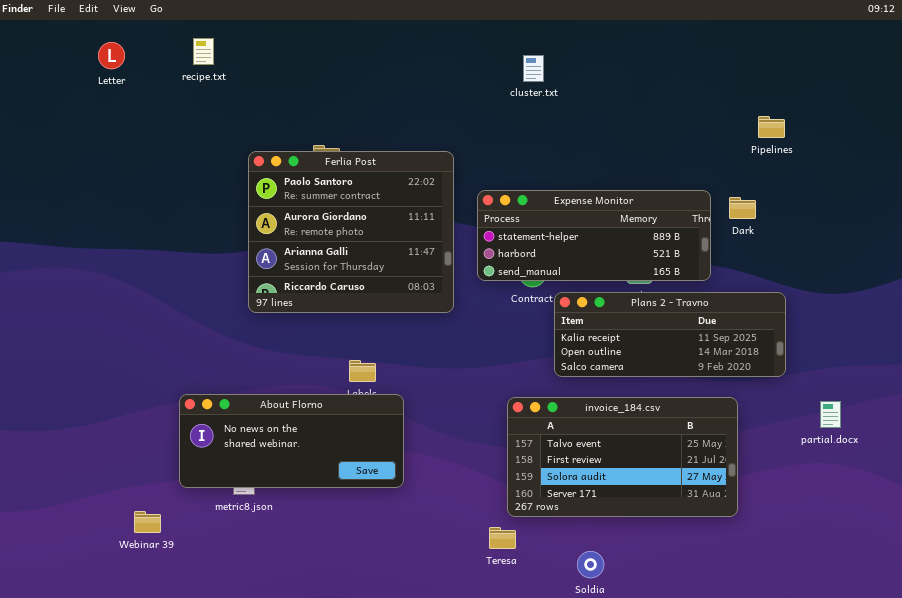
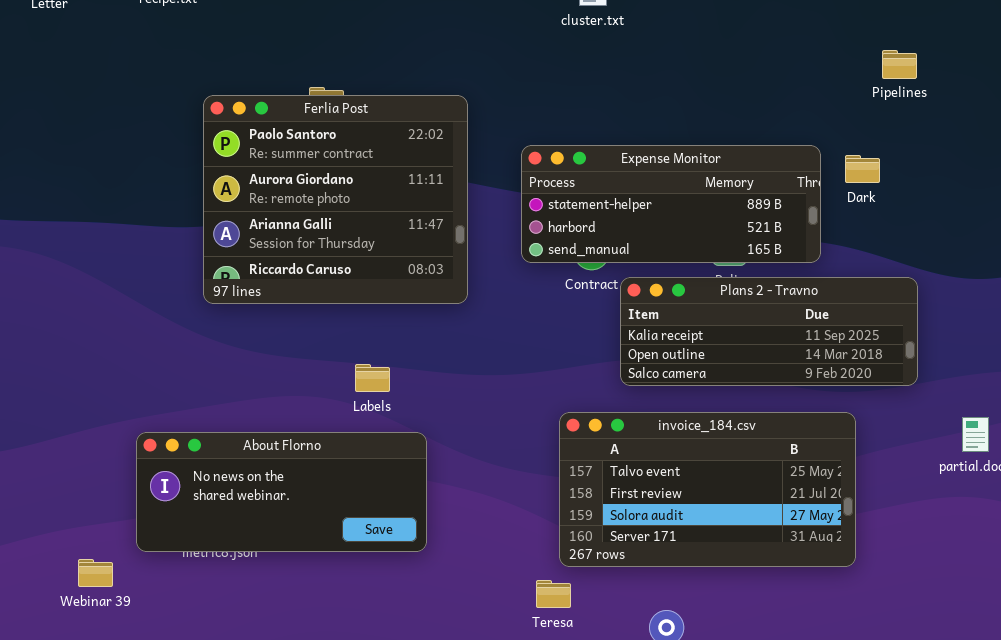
Ferlia Post: [248,151,454,313] -> [203,95,468,304], moved
About Florno: [179,394,404,488] -> [136,432,427,552], moved

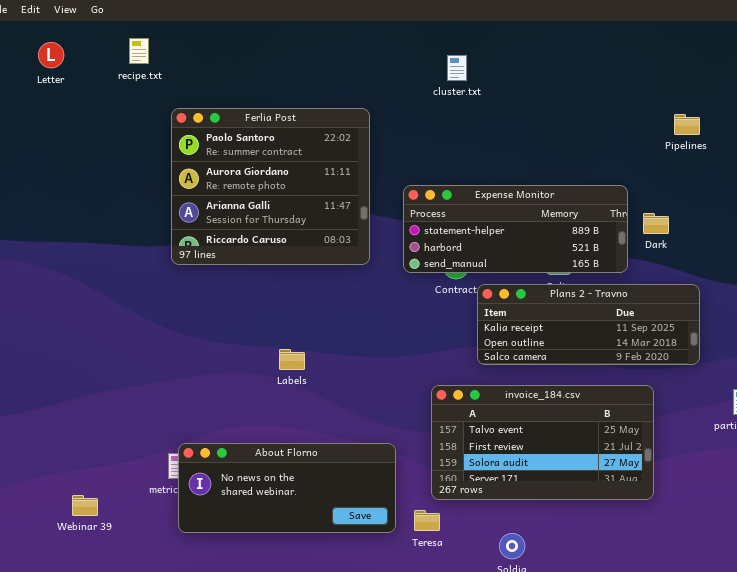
Ferlia Post: [203,95,468,304] -> [171,108,370,265], moved
Dark: [845,155,880,183] -> [643,213,669,234], moved
About Florno: [136,432,427,552] -> [178,443,396,533], moved

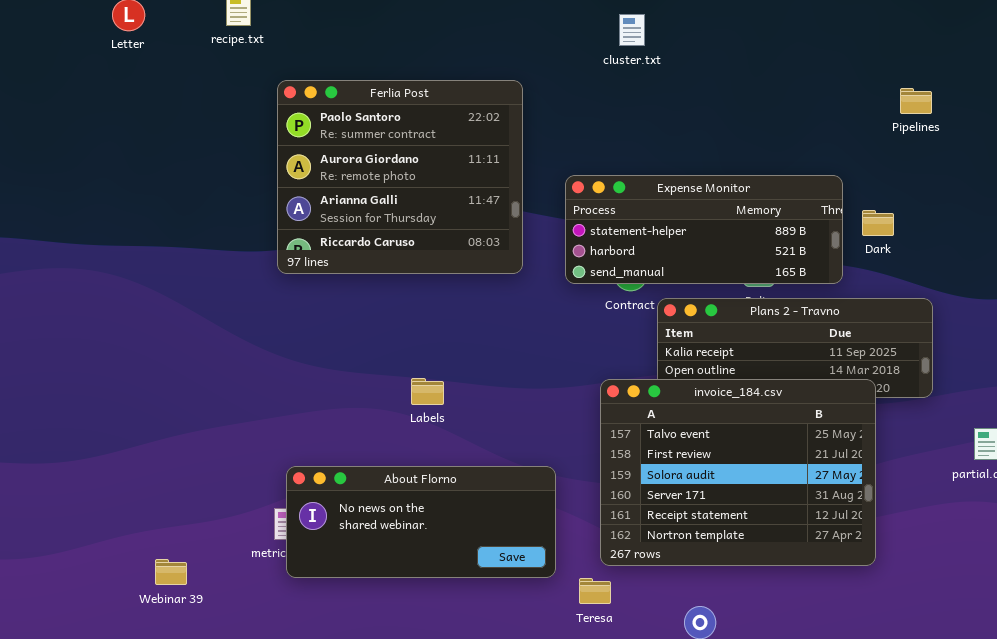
invoice_184.csv: [431,385,654,500] -> [600,379,876,566], resized
About Florno: [178,443,396,533] -> [286,466,556,578], moved

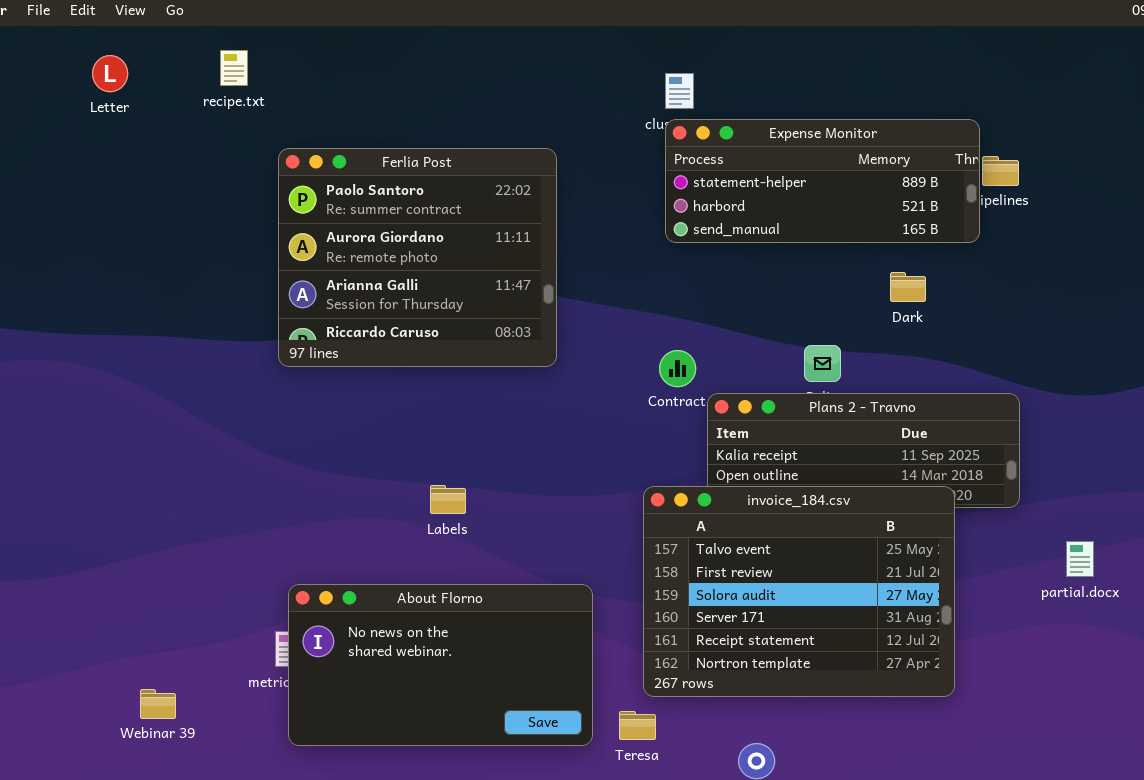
Expense Monitor: [565,175,843,284] -> [665,119,980,243], moved
Dark: [862,210,894,236] -> [890,272,926,302], moved
About Florno: [286,466,556,578] -> [288,584,593,746], resized

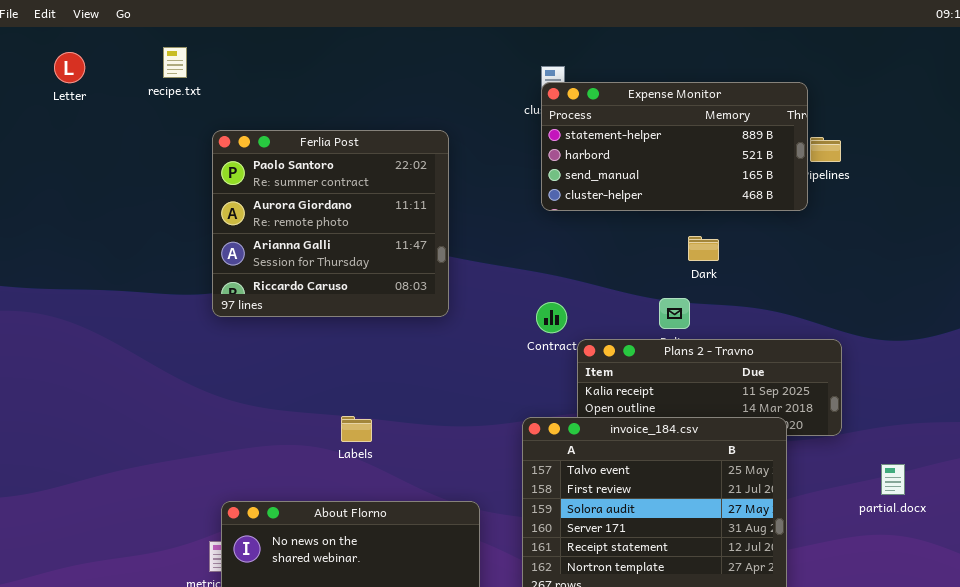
Expense Monitor: [665,119,980,243] -> [541,82,808,211], resized
Dark: [890,272,926,302] -> [688,236,719,261], moved

